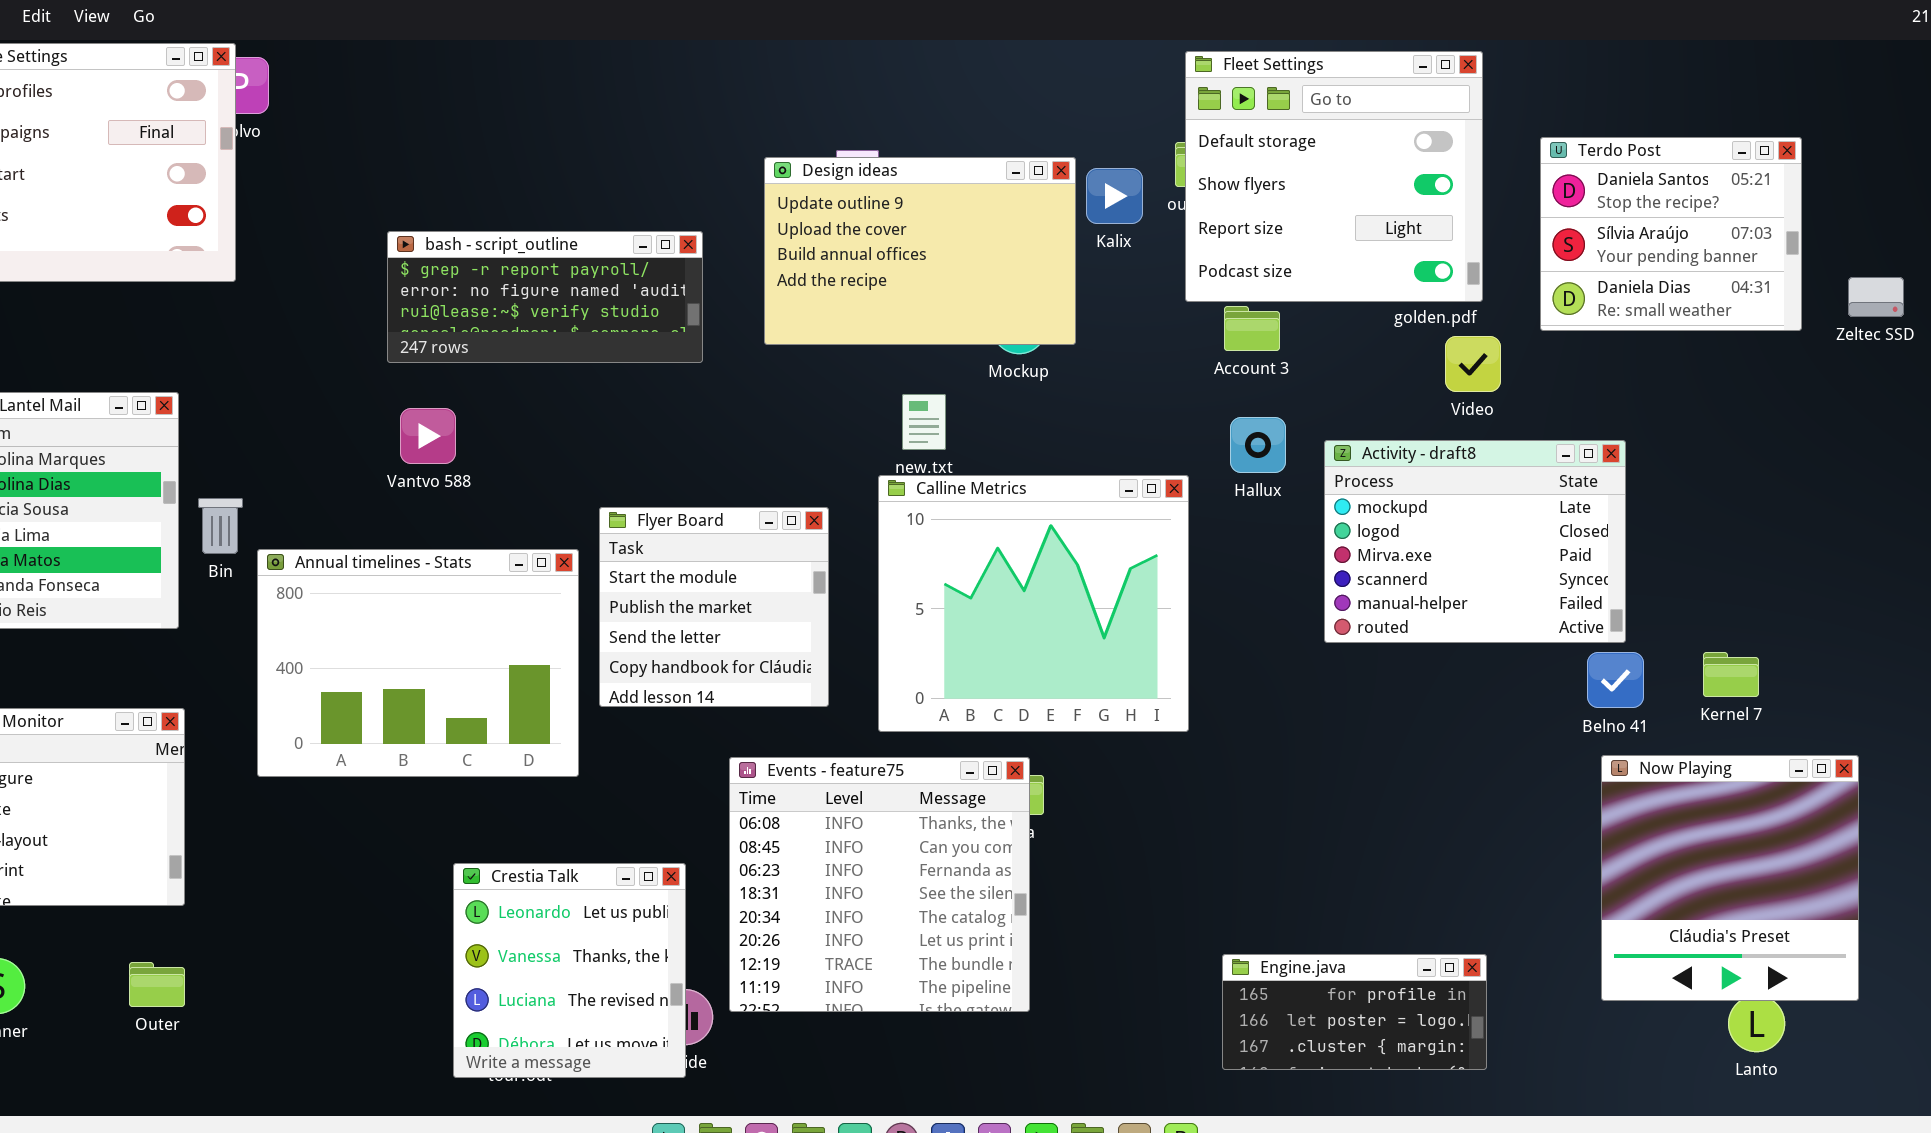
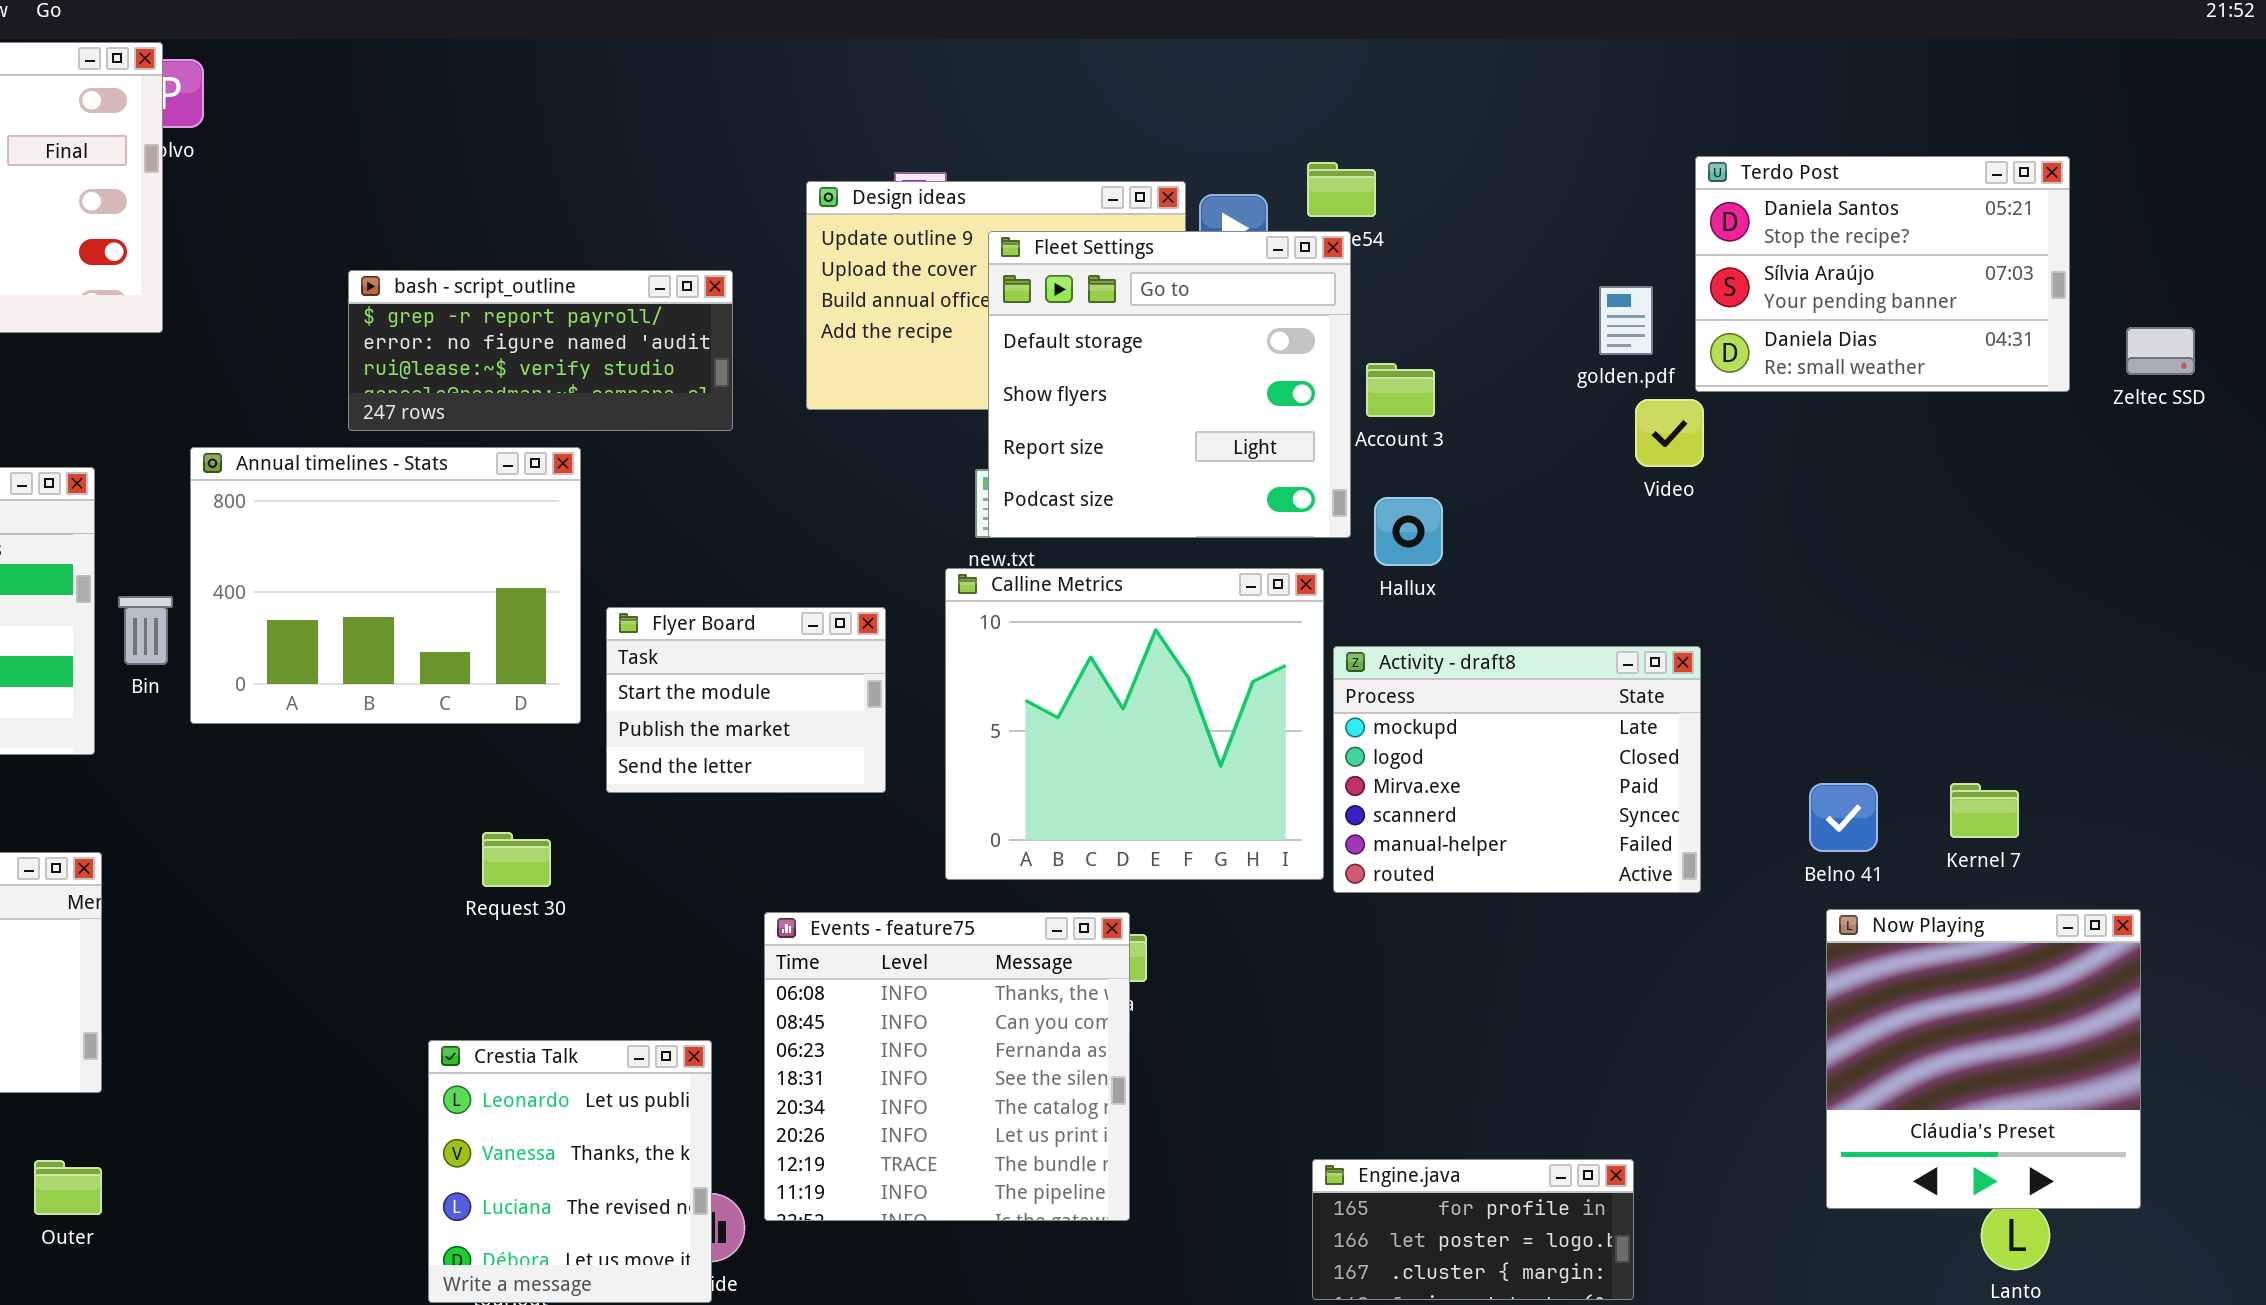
Fleet Settings: [1185,51,1483,302] -> [988,231,1351,538], moved
Terdo Post: [1540,137,1802,331] -> [1695,156,2070,392], resized
Activity - draft8: [1324,440,1626,643] -> [1333,646,1701,893], moved
Flyer Board: [599,507,829,707] -> [606,607,886,793], resized
Annual timelines - Stats: [257,549,579,777] -> [190,447,581,724], moved
Engine.java: [1222,954,1487,1070] -> [1312,1159,1634,1300], moved

